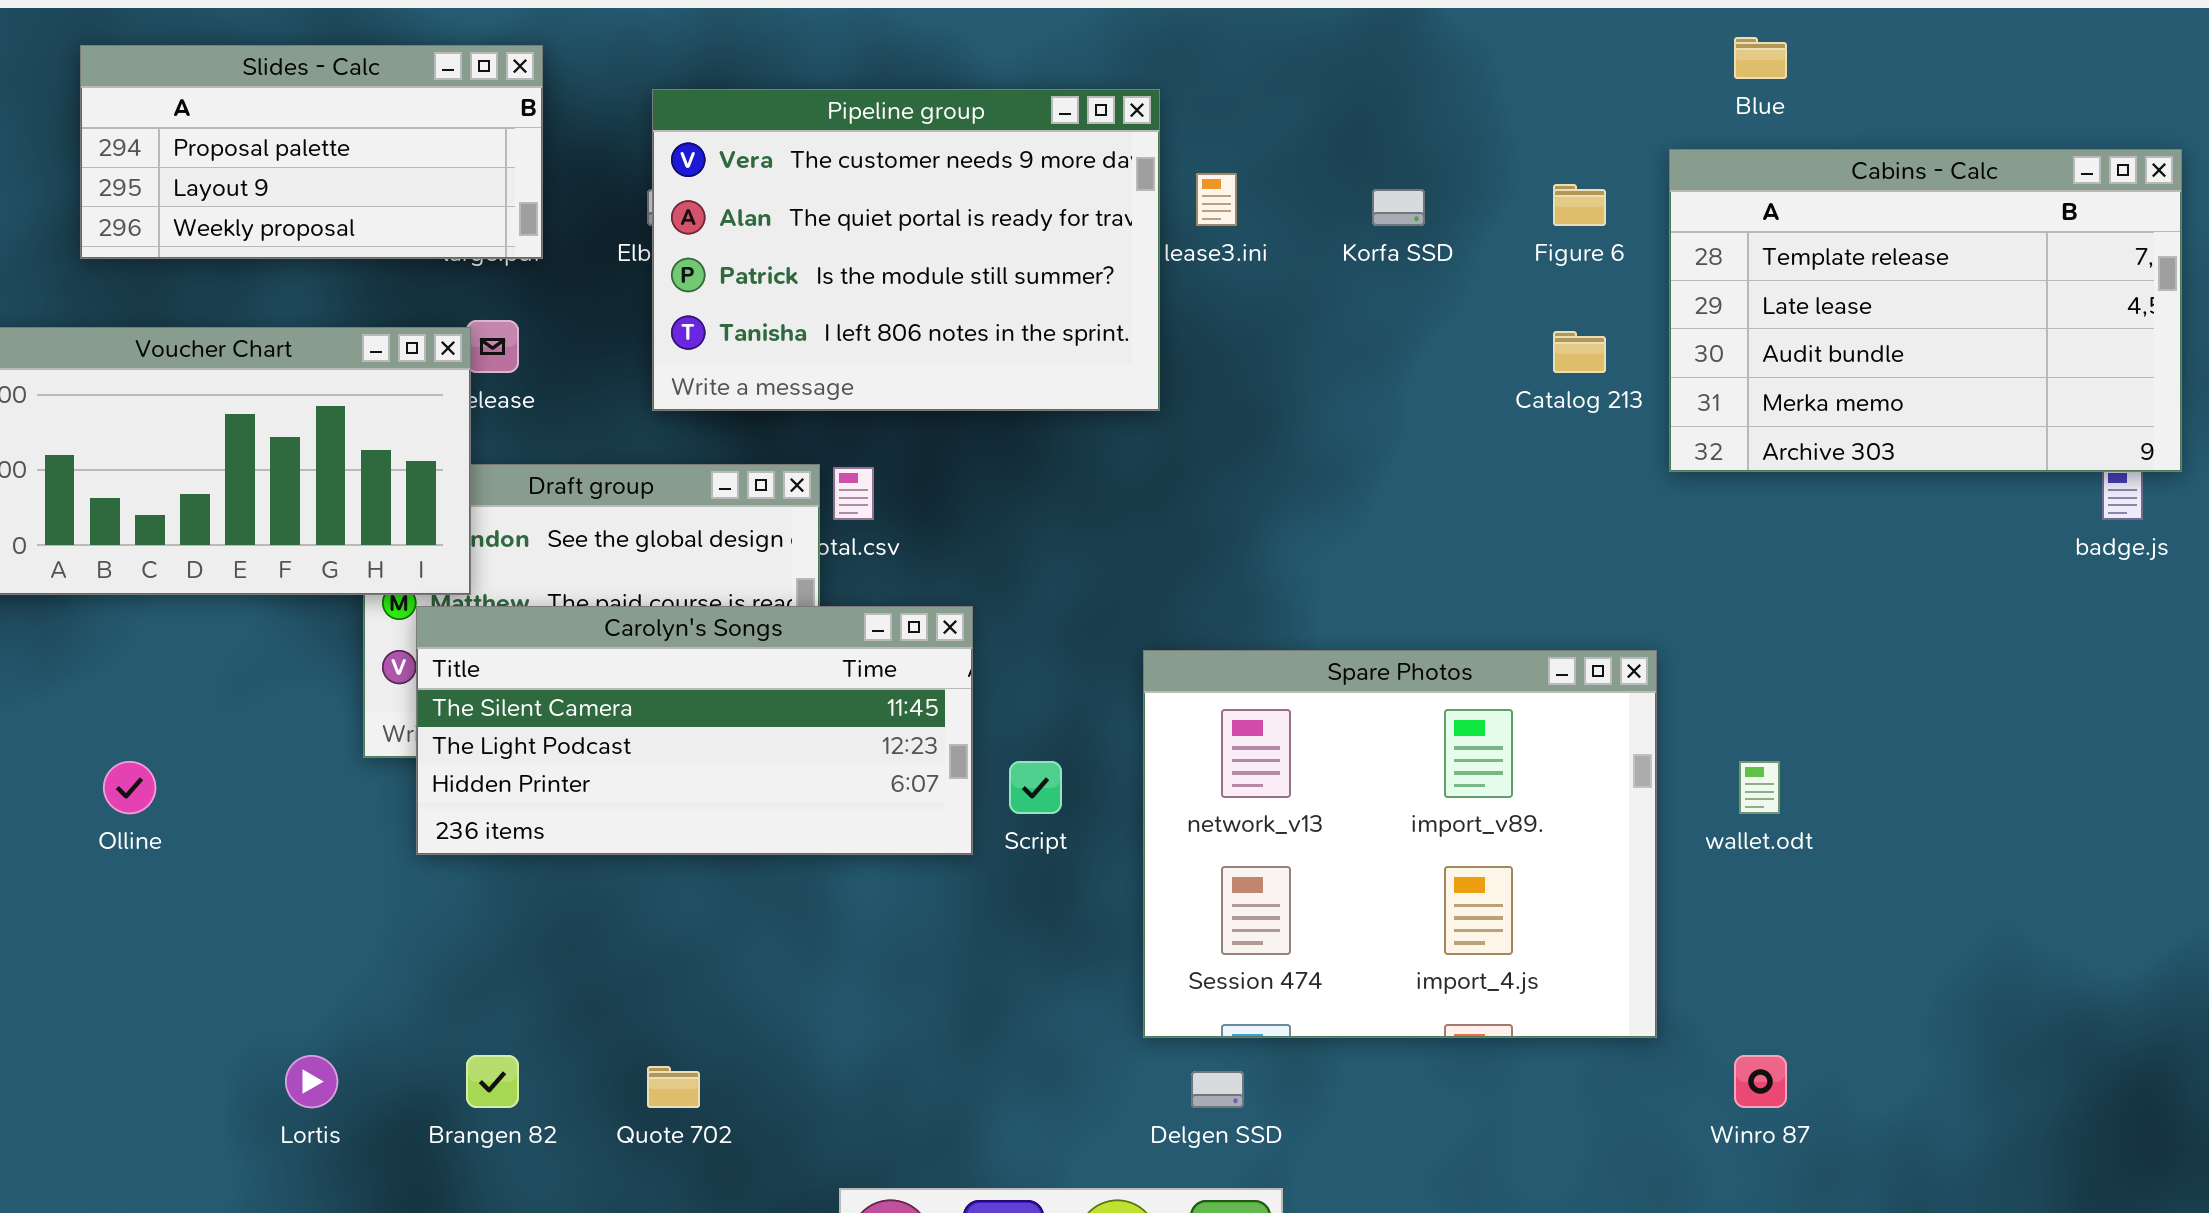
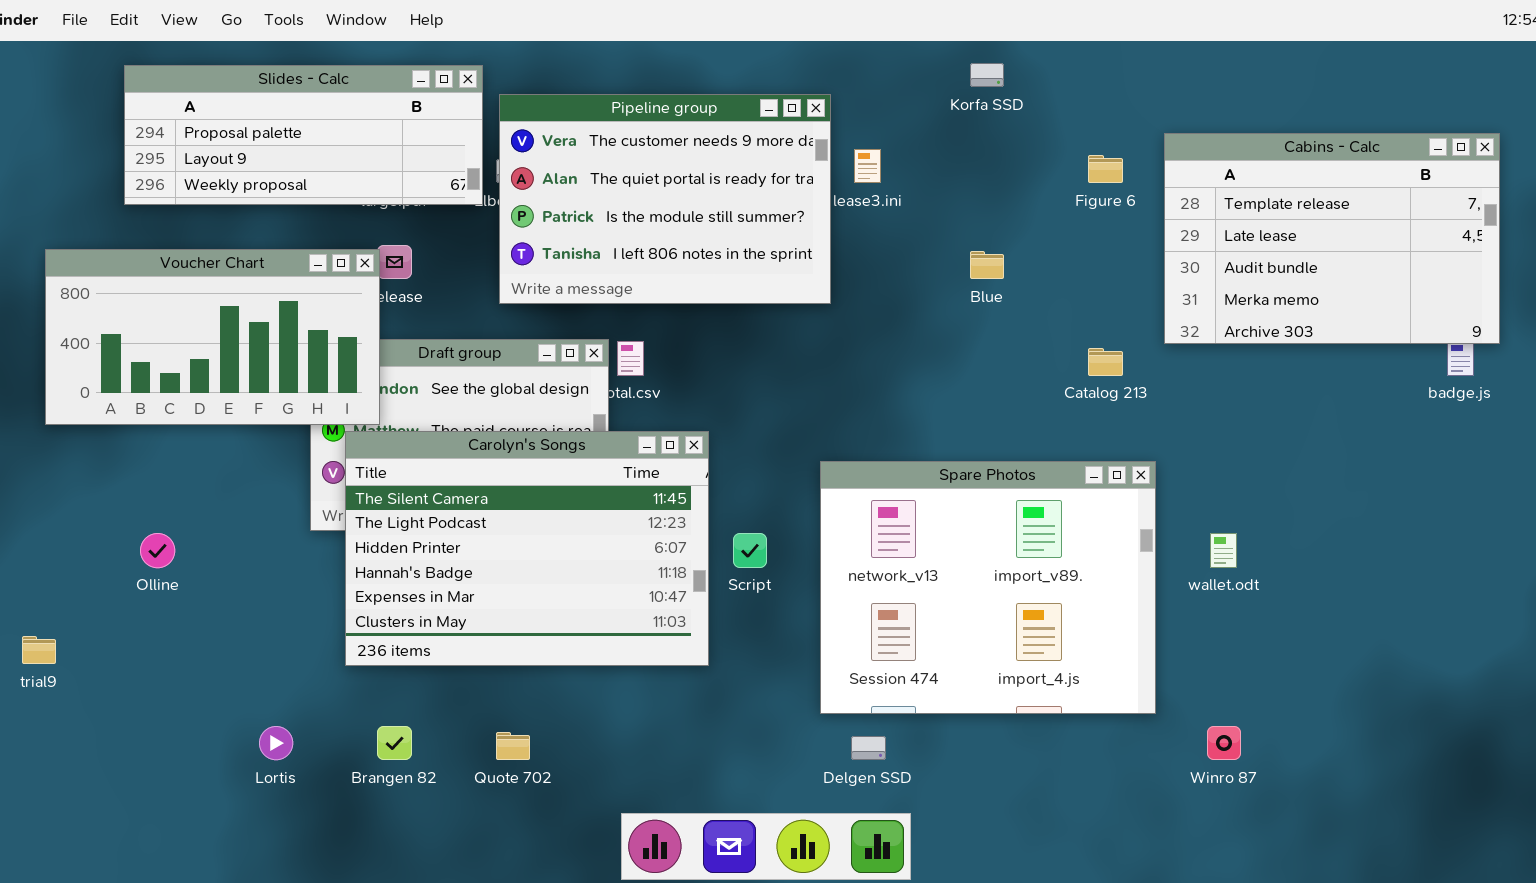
Blue: [1734,37,1787,79] -> [970,251,1004,279], moved
Slides - Calc: [80,45,543,259] -> [124,65,483,205], resized
Korfa SSD: [1372,189,1425,226] -> [970,63,1004,87], moved
Catalog 213: [1553,331,1606,373] -> [1088,348,1123,376], moved
Carolyn's Songs: [416,606,973,855] -> [345,431,709,666], resized

